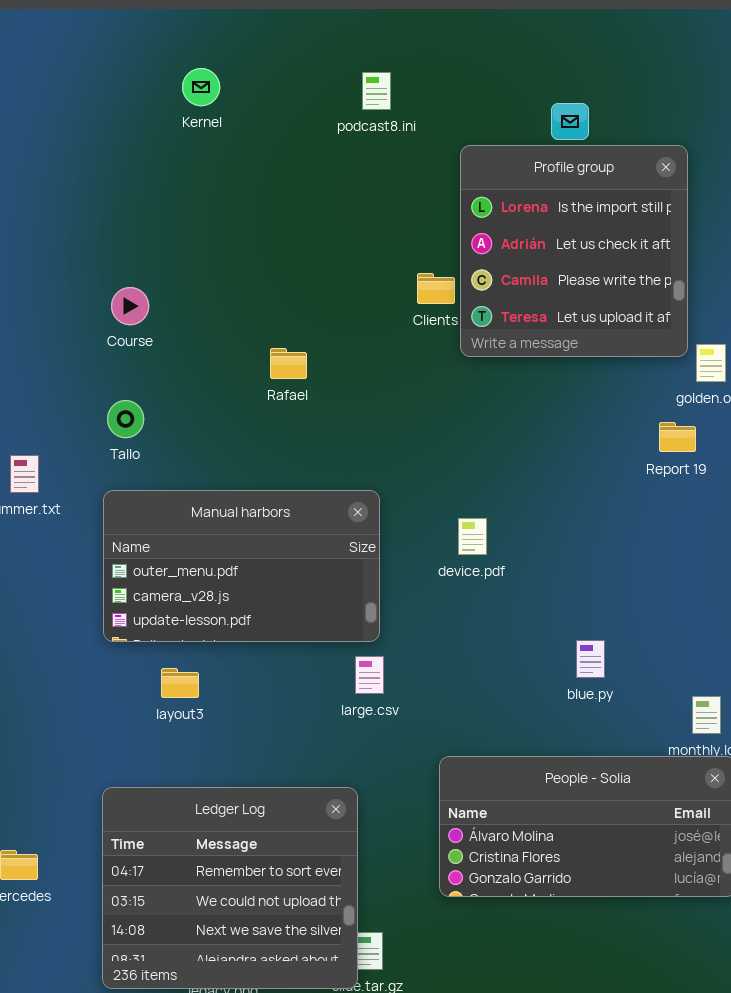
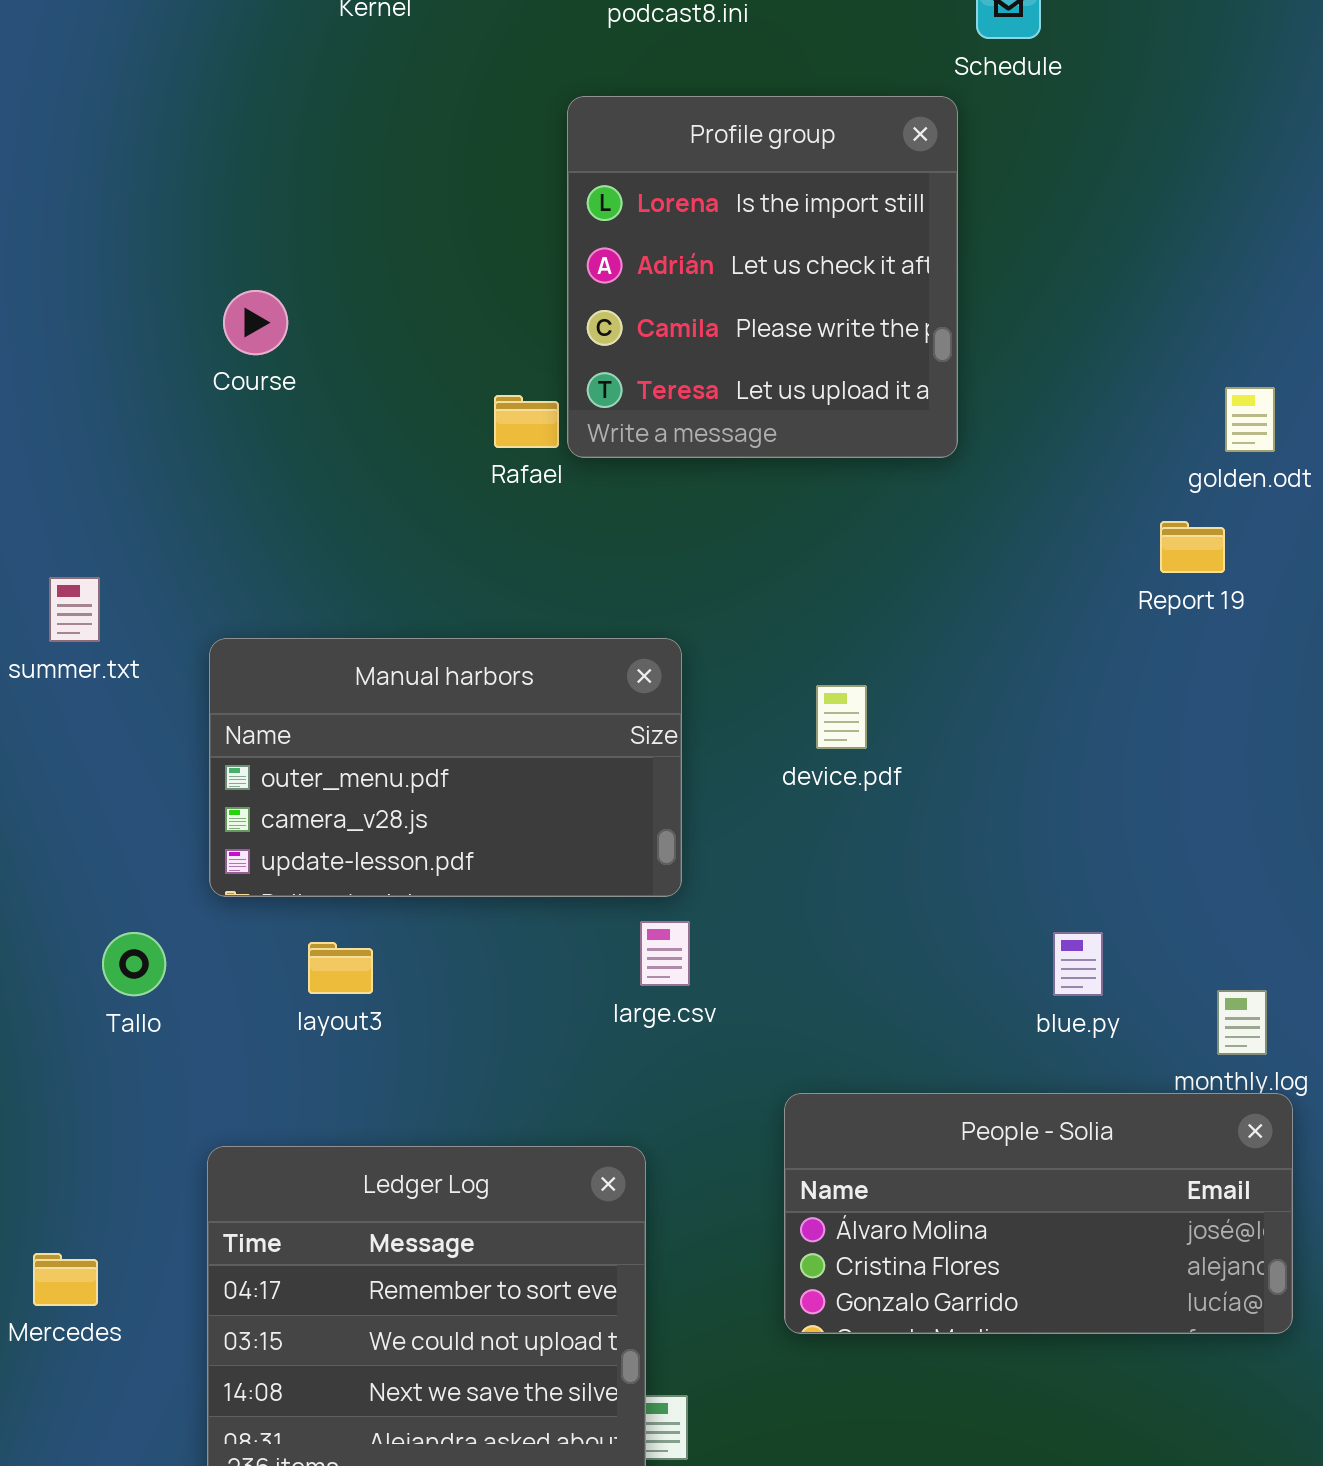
Profile group: [460,145,688,357] -> [567,96,958,458], moved
Tallo: [107,400,144,438] -> [102,932,166,996], moved
blue.py: [576,640,605,678] -> [1053,932,1103,996], moved

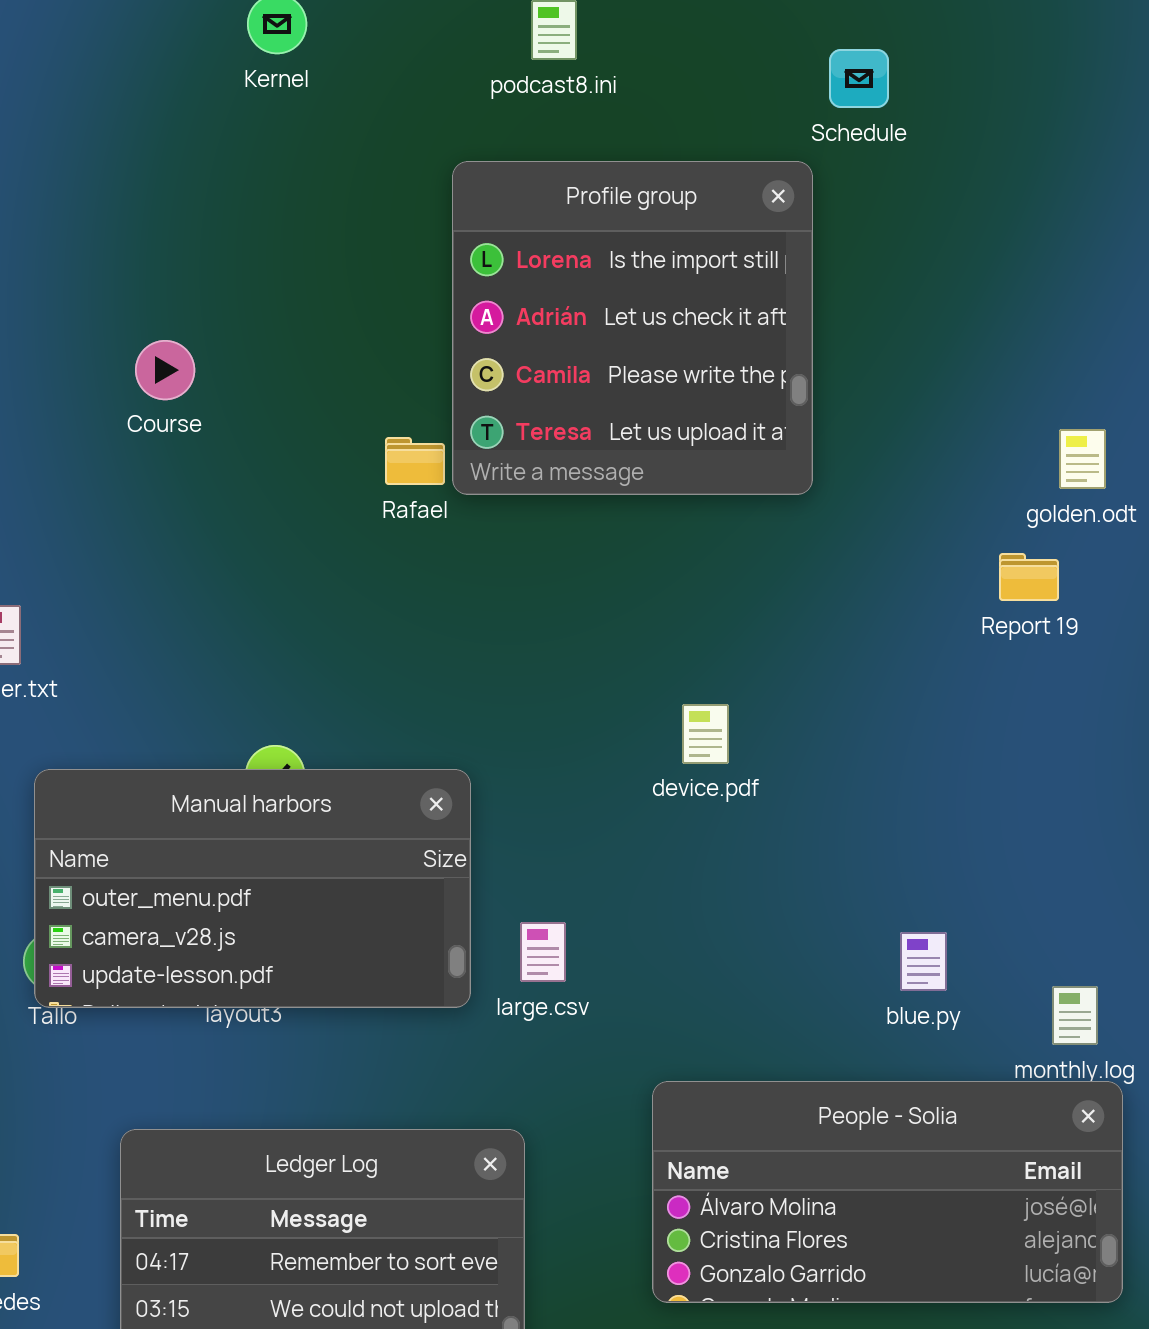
Manual harbors: [209,638,682,897] -> [34,769,471,1008], moved

